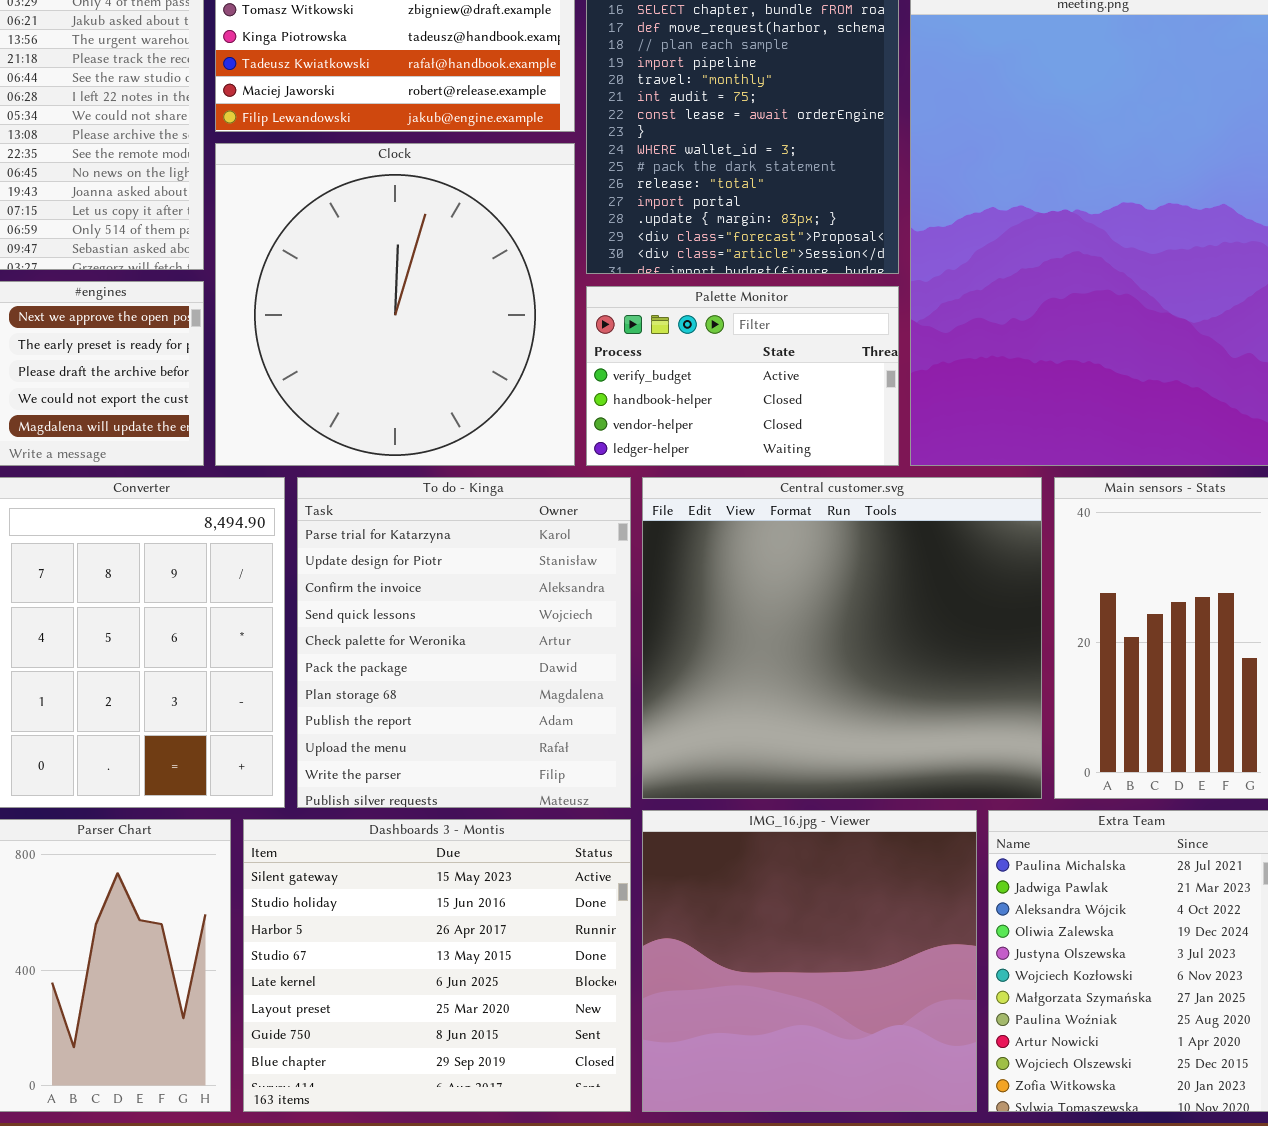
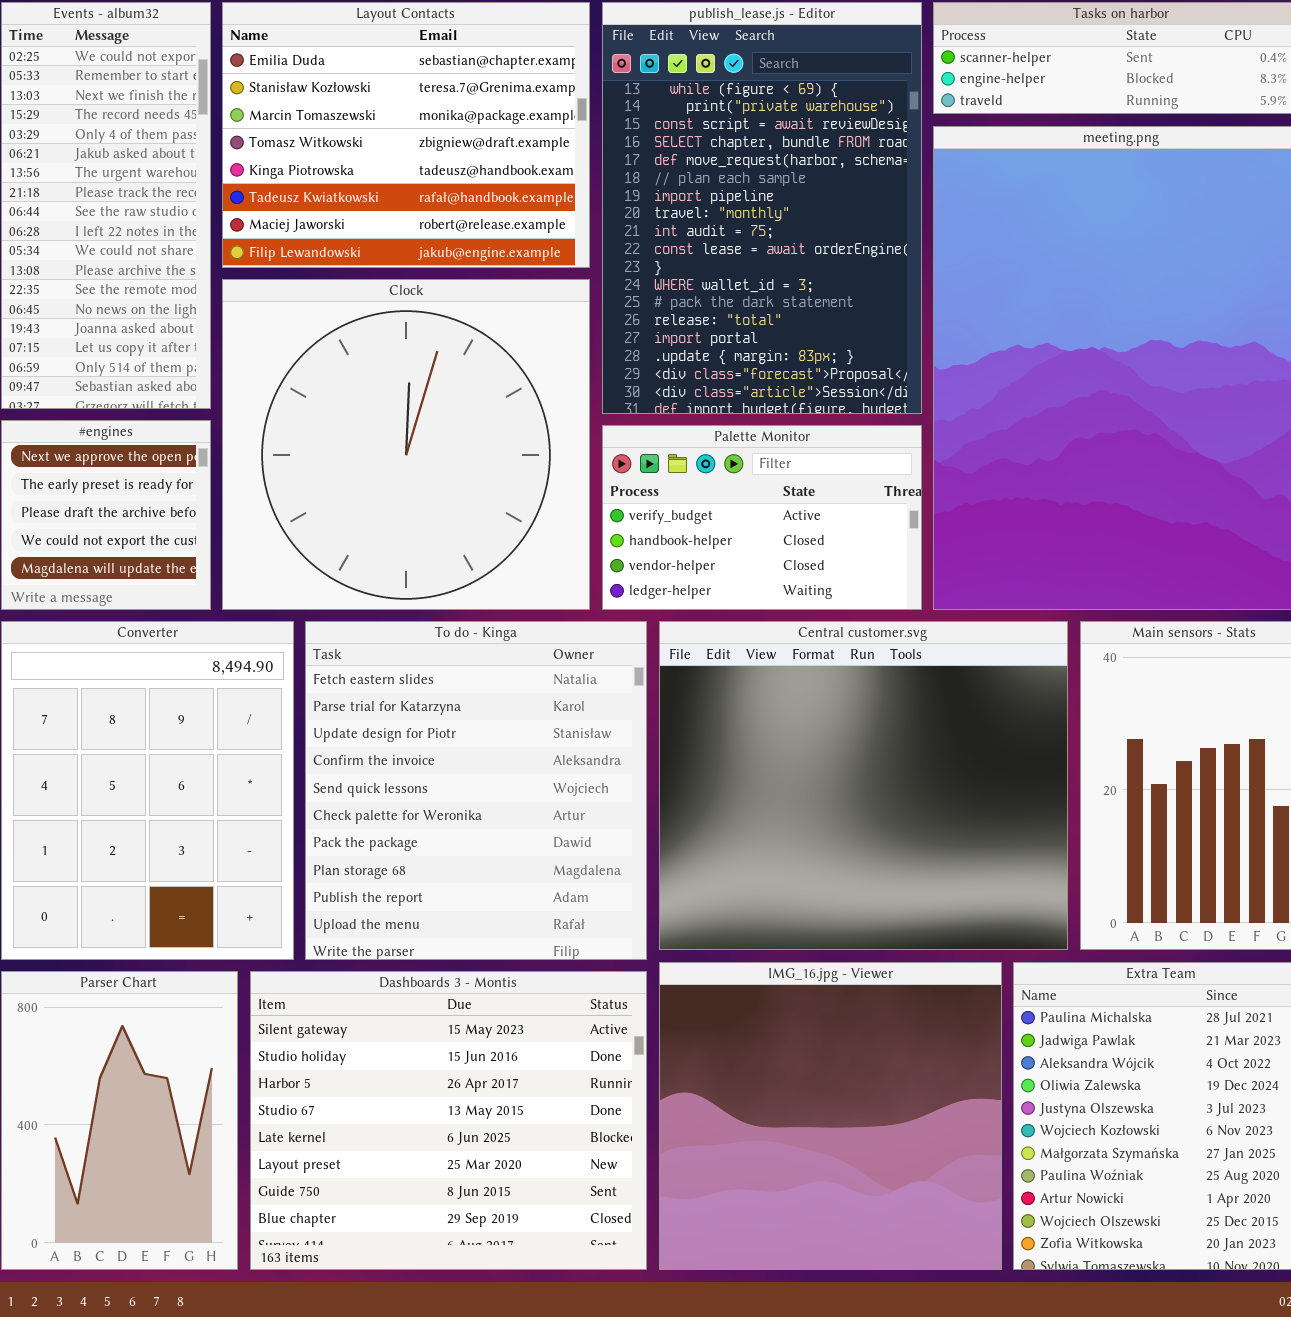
To do - Kinga: [297,477,631,808] -> [305,621,647,960], scrolled up 1 row

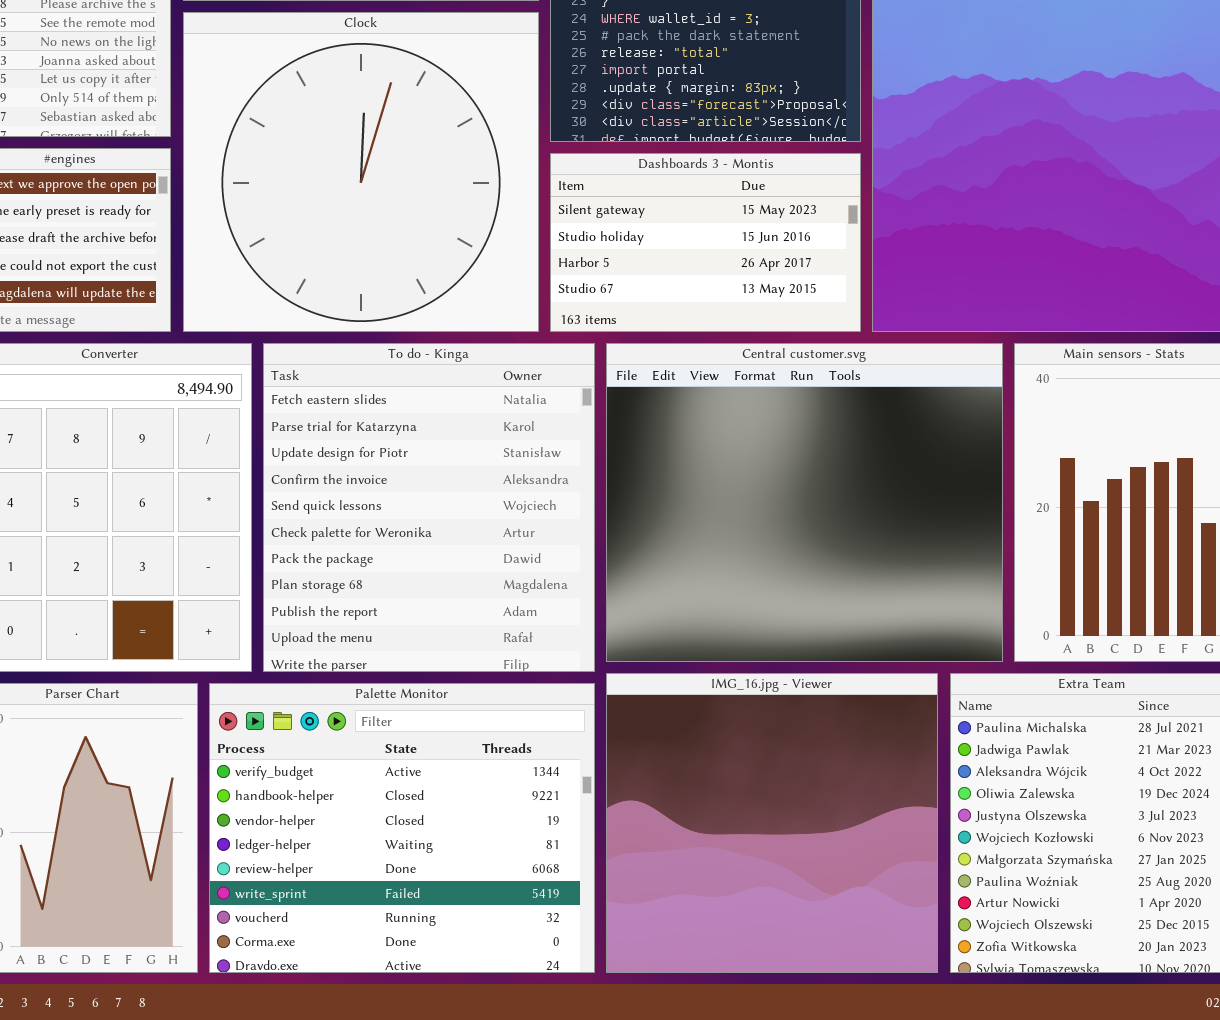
Palette Monitor: [602,425,922,610] -> [209,683,595,973], moved, resized
Dashboards 3 - Montis: [250,971,647,1270] -> [550,153,861,332], moved, resized

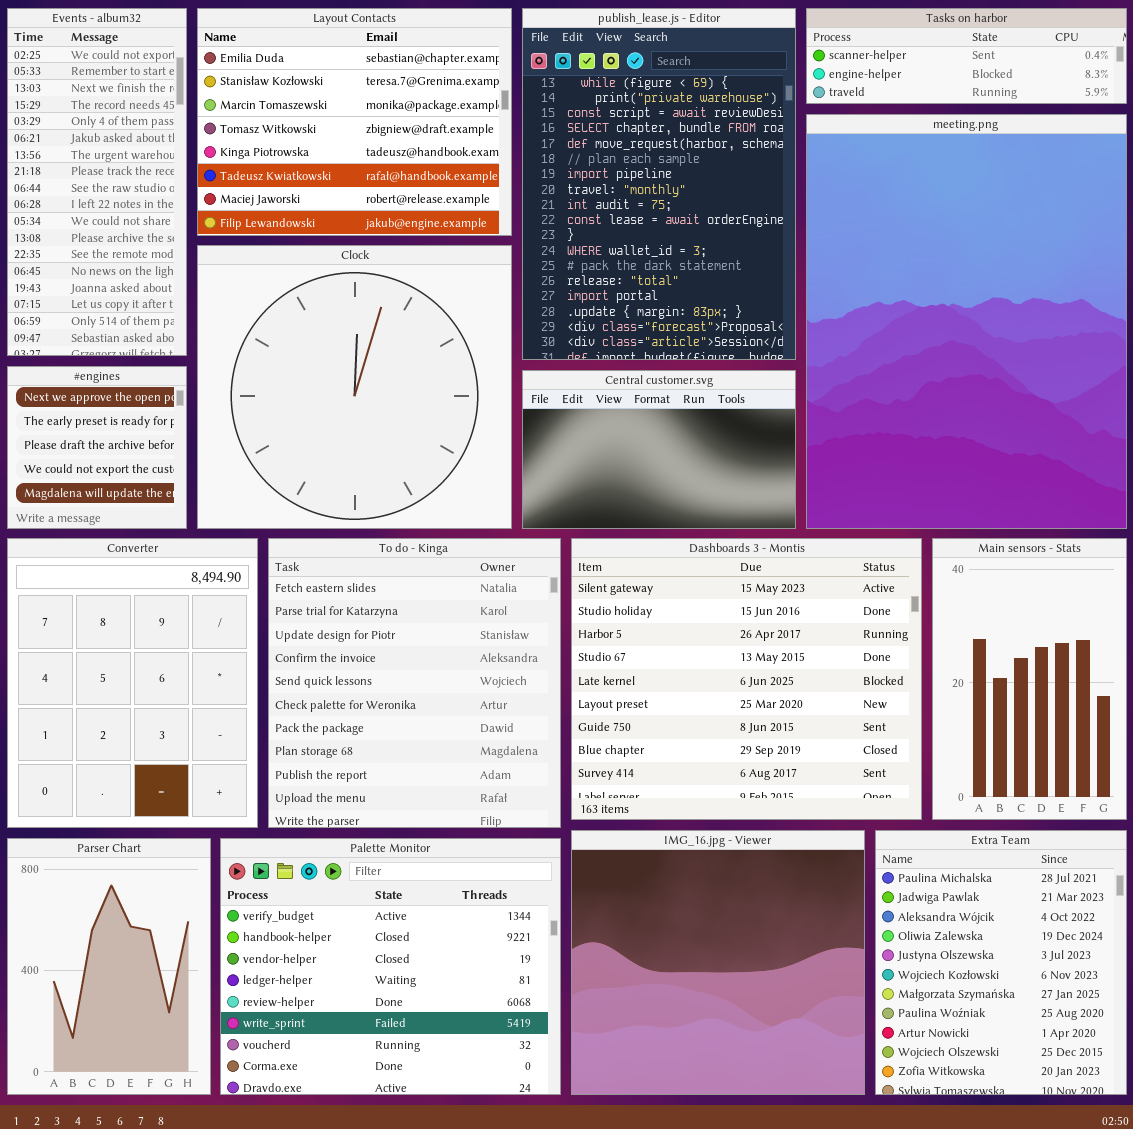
Dashboards 3 - Montis: [550,153,861,332] -> [571,538,922,820], moved, resized
Central customer.svg: [606,343,1003,662] -> [522,370,796,529], moved, resized

